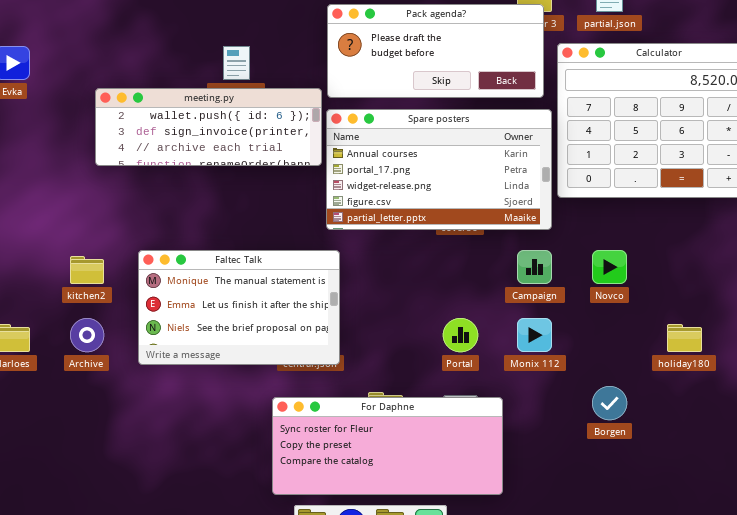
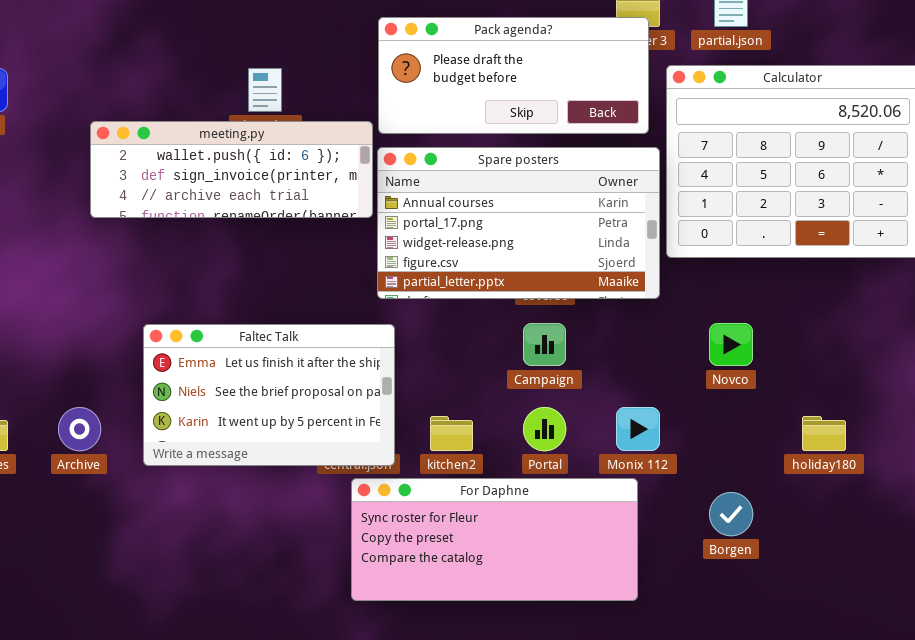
Campaign: [517,250,552,284] -> [523,323,566,366], moved
Faltec Talk: [138,250,340,365] -> [143,324,395,466], scrolled down 1 row
kitchen2: [70,256,104,284] -> [430,416,473,451], moved
For Daphne: [272,397,503,495] -> [351,478,638,601], moved

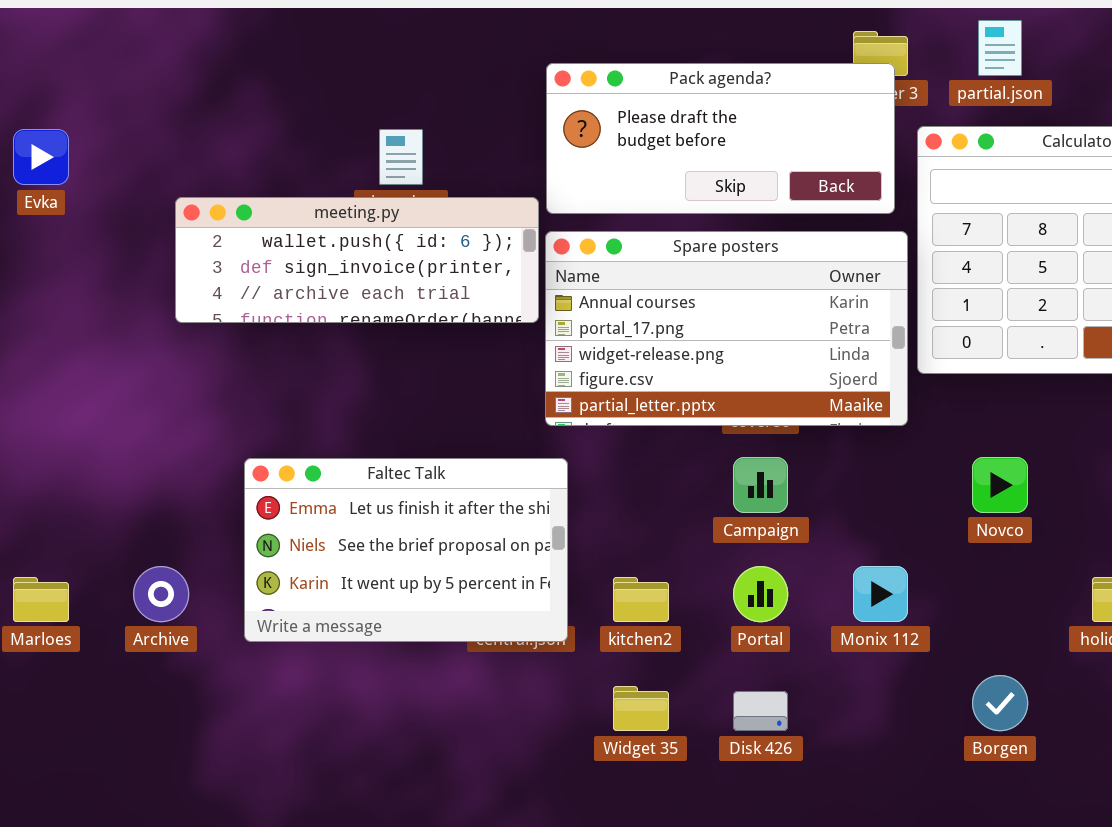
For Daphne: [351,478,638,601] -> none, closed

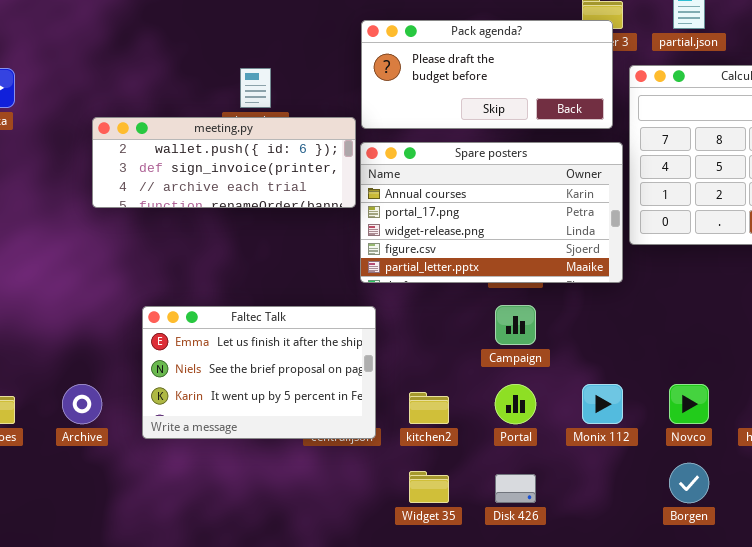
Novco: [972,457,1028,513] -> [669,384,709,424], moved

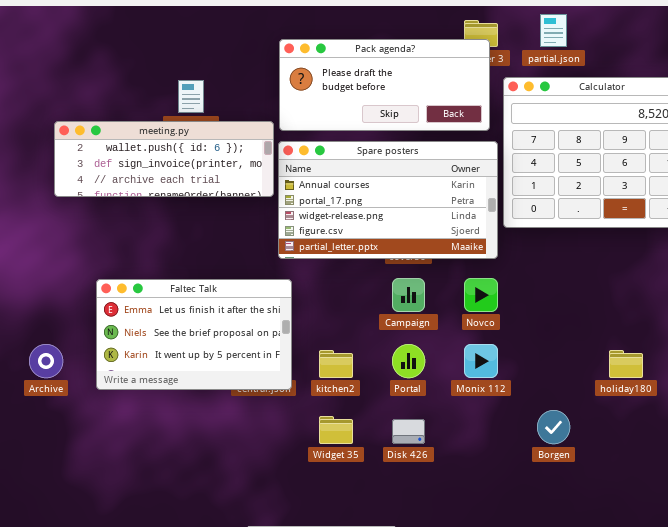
Novco: [669,384,709,424] -> [464,278,498,312], moved

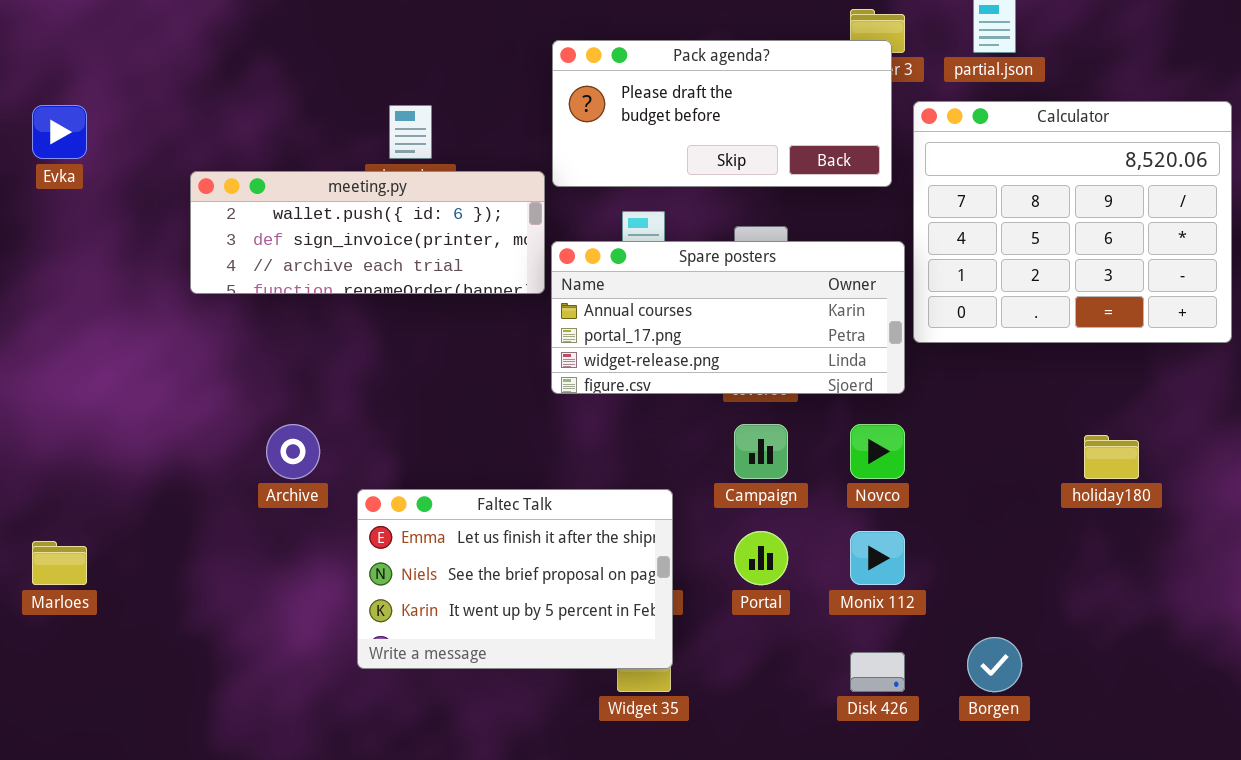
Spare posters: [278,141,498,259] -> [551,241,905,394], resized
Faltec Talk: [96,279,292,390] -> [357,489,673,669], moved
Archive: [29,344,63,378] -> [266,424,320,479], moved
holiday180: [609,350,643,378] -> [1084,435,1139,479], moved
Disk 426: [392,419,425,444] -> [850,652,905,692], moved

